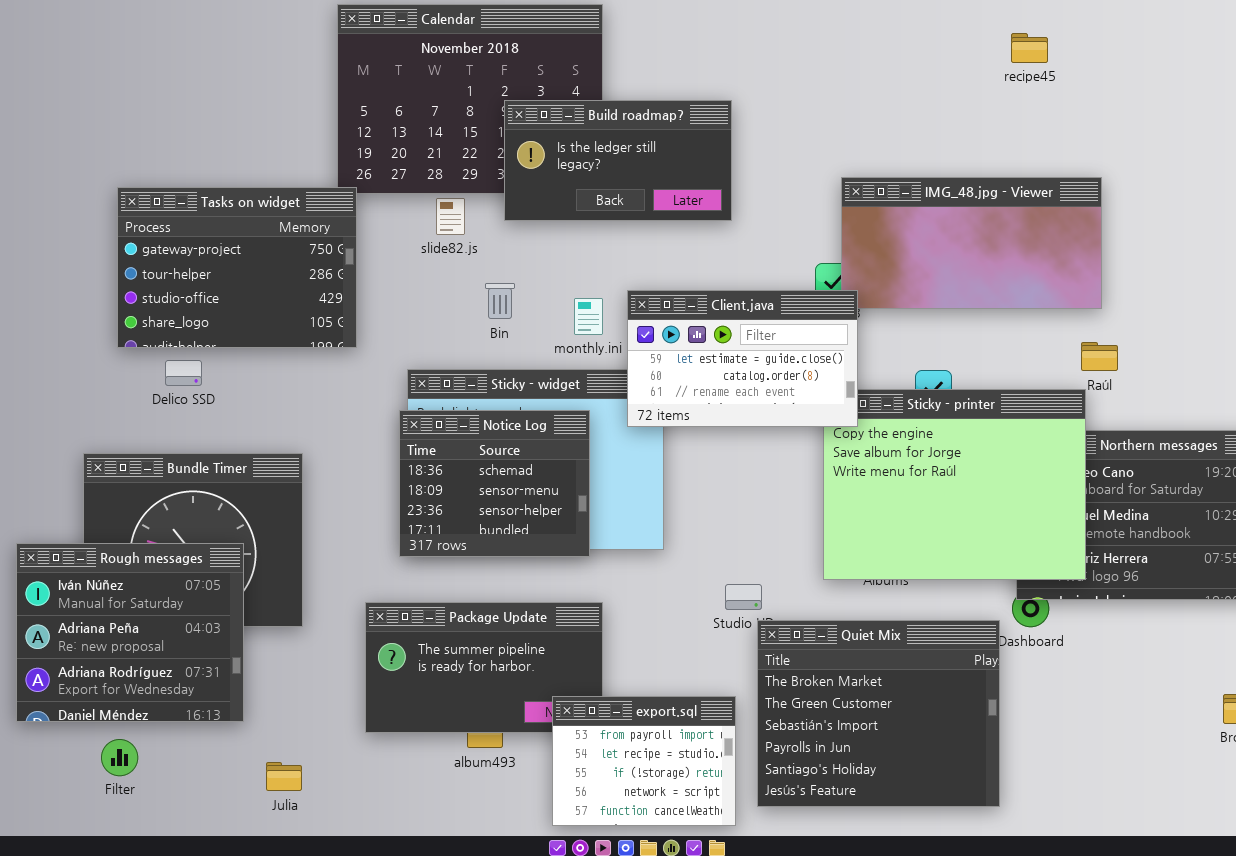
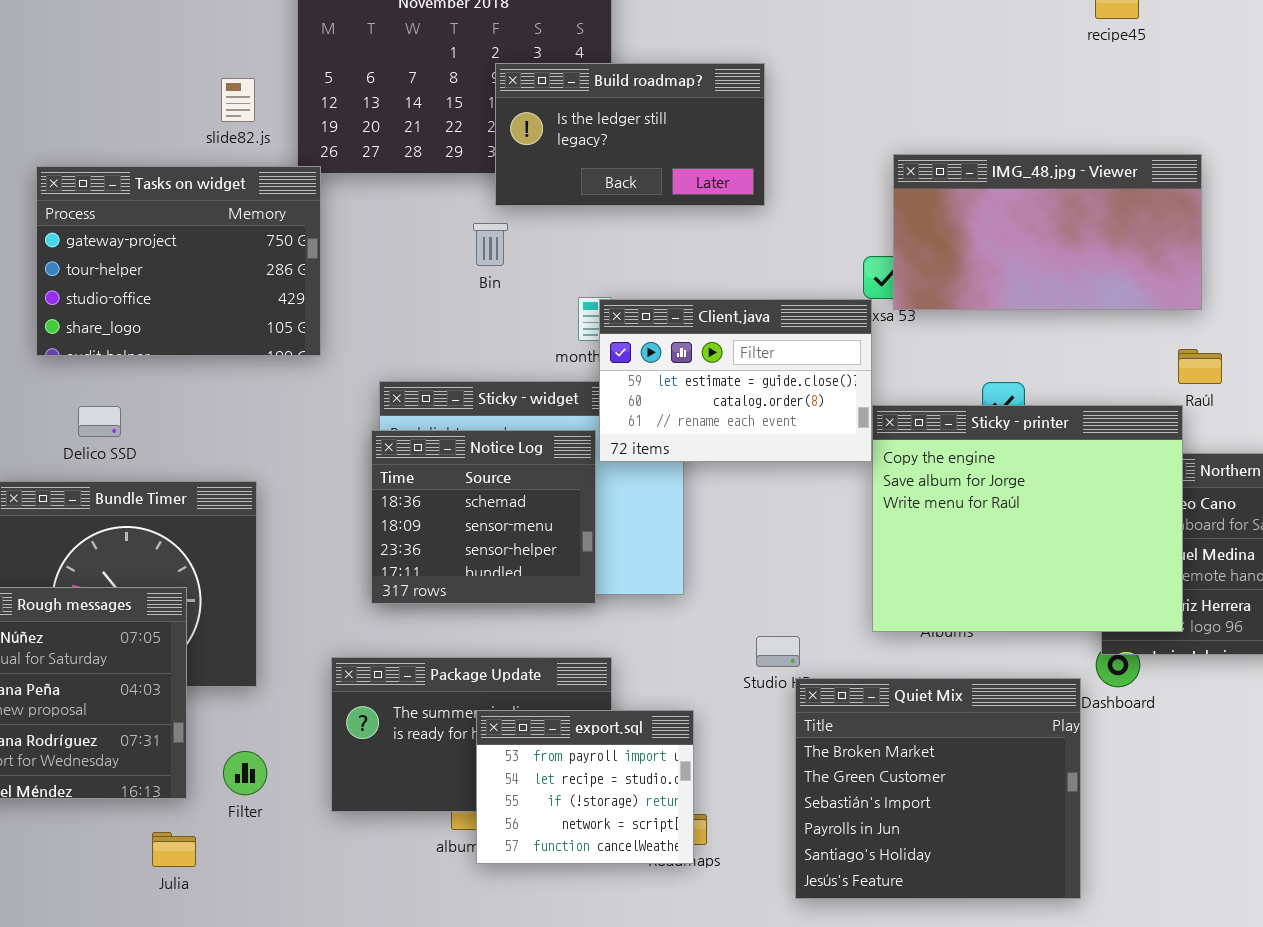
slide82.js: [436,198,465,235] -> [221,78,255,122], moved
Bin: [485,283,515,319] -> [473,223,508,266], moved
Client.java: [627,290,858,427] -> [599,299,872,462], moved
Delico SSD: [165,360,202,386] -> [78,406,121,437], moved
export.sql: [552,696,736,826] -> [476,710,694,864], moved
Filter: [101,739,138,776] -> [223,751,267,795], moved
Julia: [266,762,302,791] -> [152,832,196,867], moved

